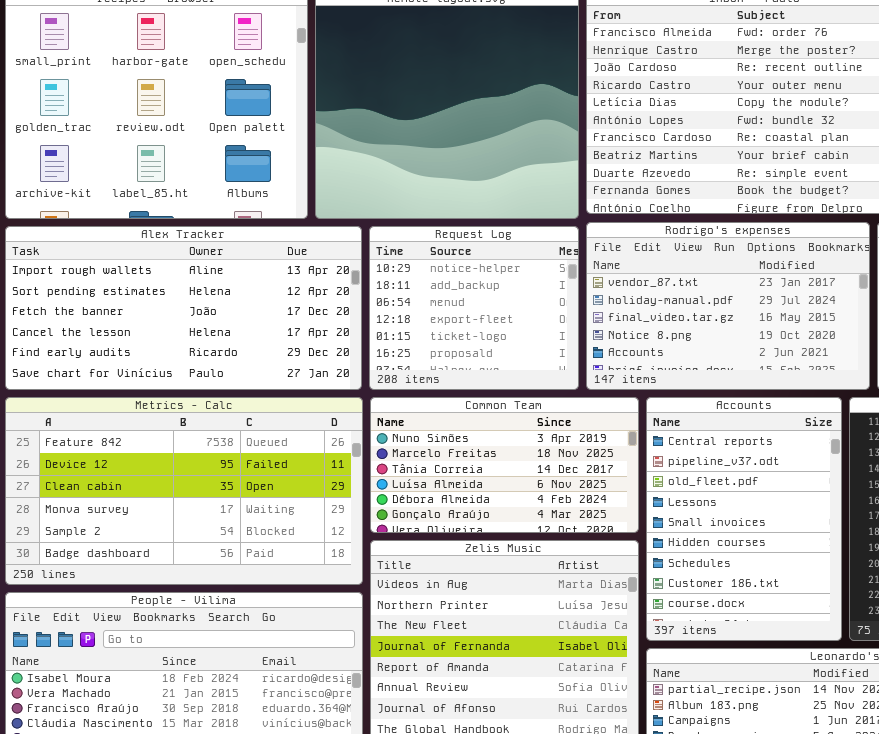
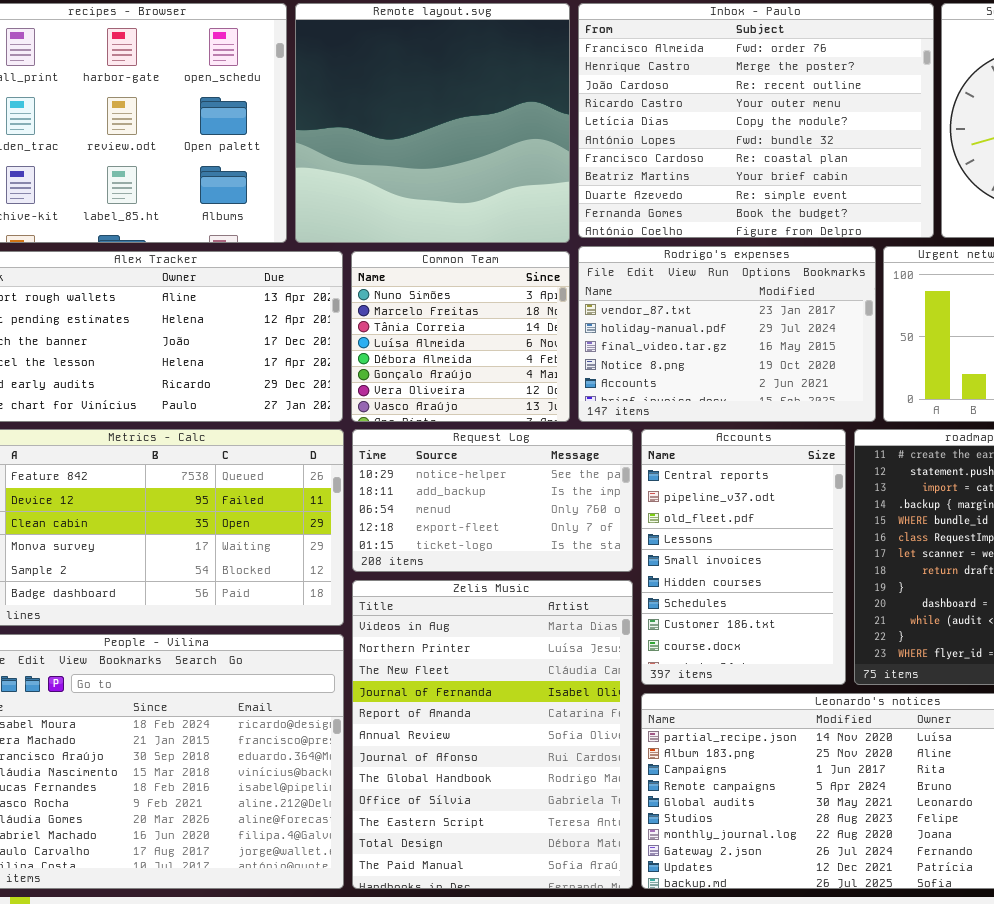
Request Log: [369,226,579,390] -> [352,429,633,572], moved, resized
Common Team: [370,397,639,533] -> [351,251,570,422], moved, resized

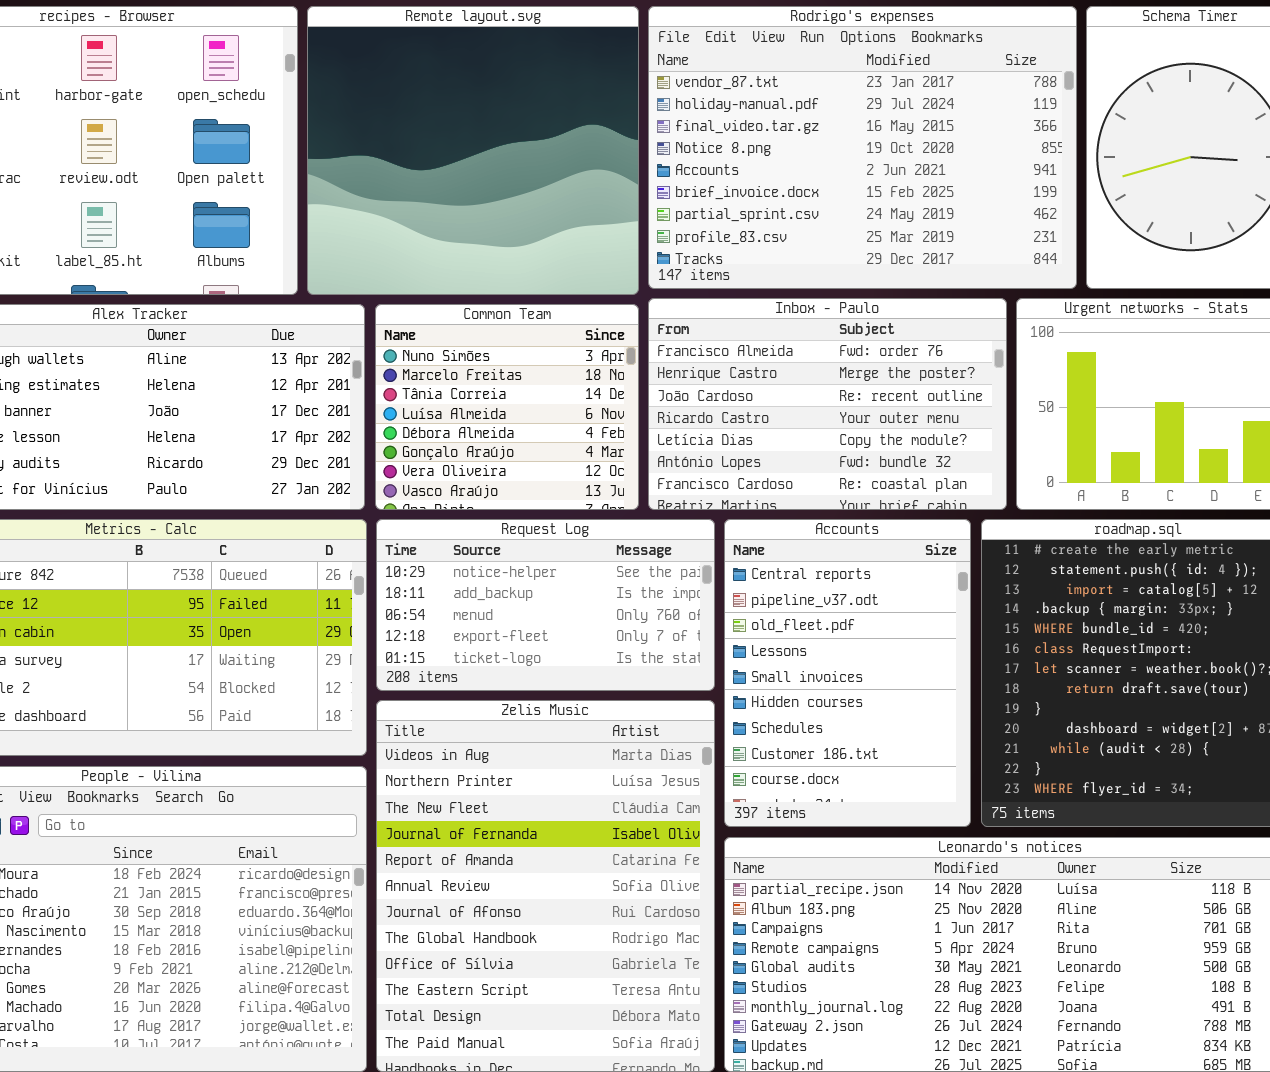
Inbox - Paulo: [578,3,934,238] -> [648,298,1007,510], moved, resized
Rodrigo's expenses: [578,246,876,422] -> [648,6,1077,289], moved, resized

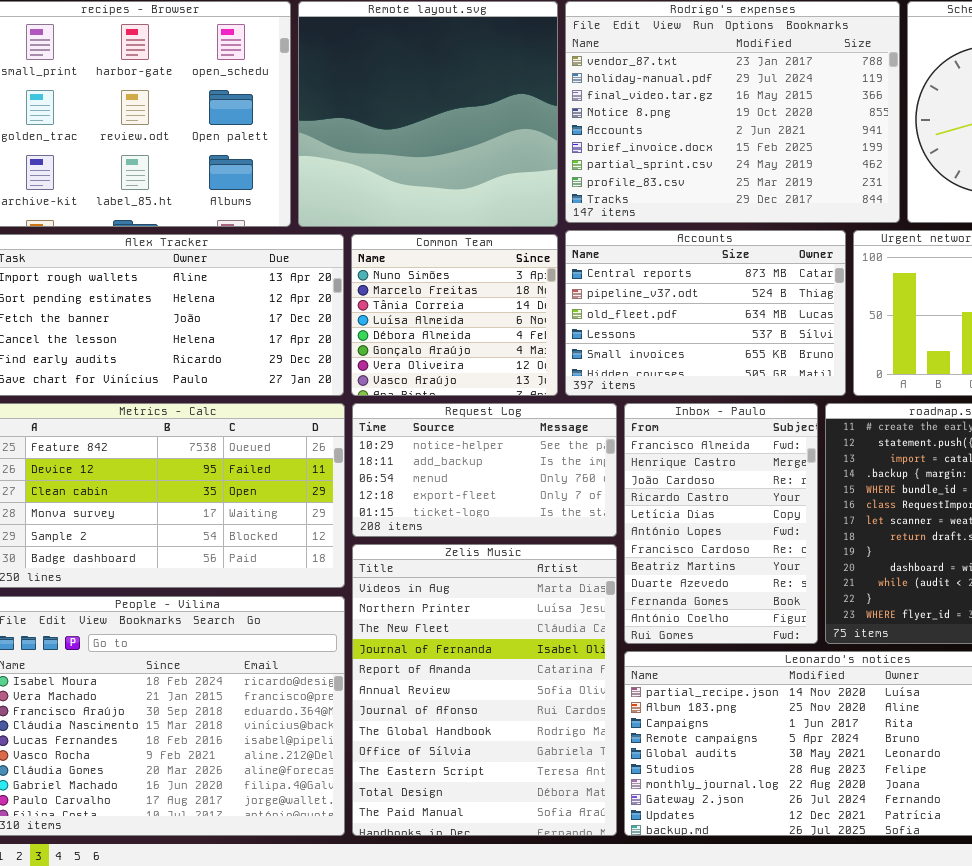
Inbox - Paulo: [648,298,1007,510] -> [624,403,818,644], moved, resized
Accounts: [724,519,971,827] -> [565,230,846,396], moved, resized

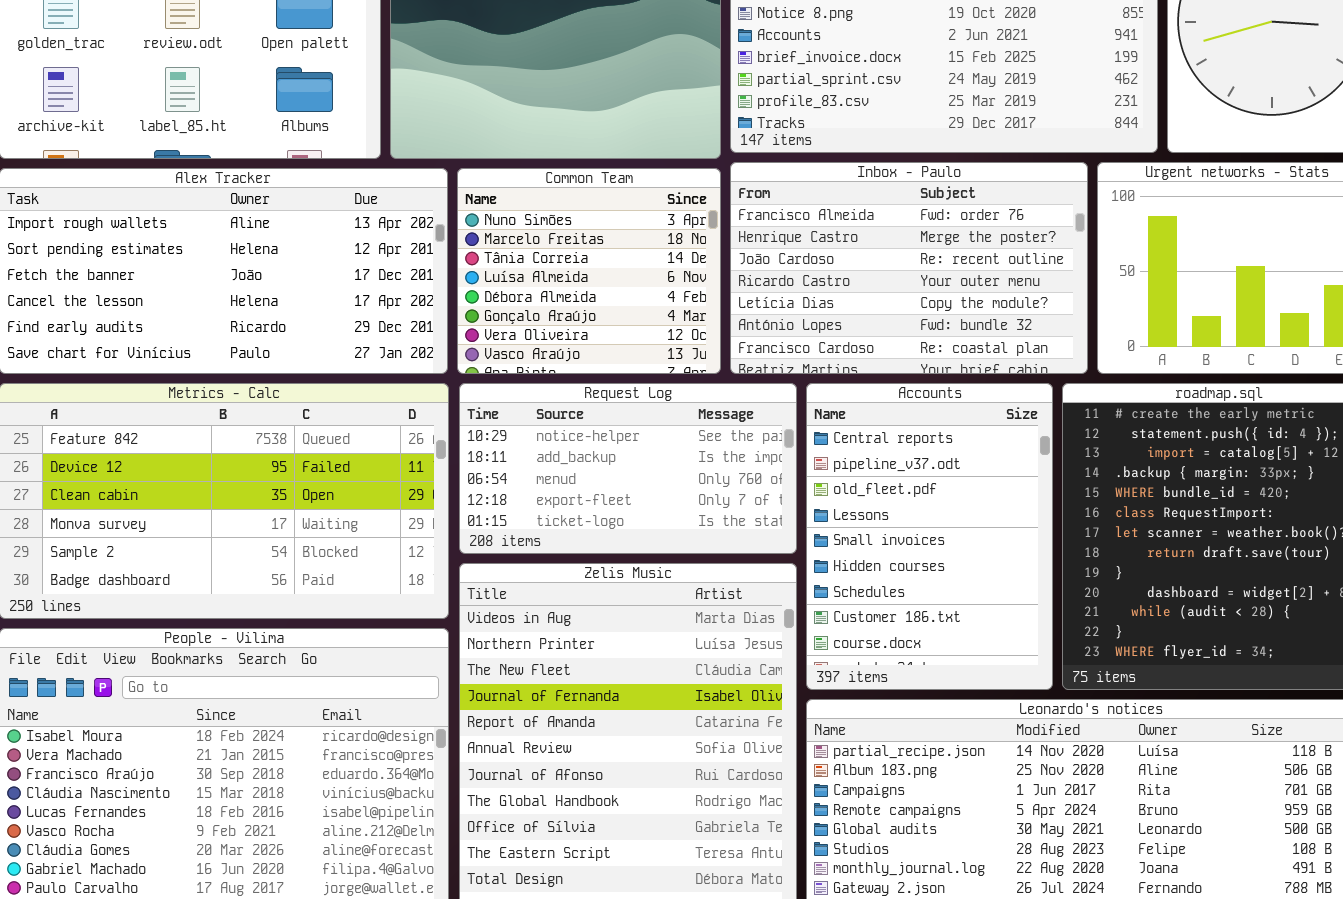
Accounts: [565,230,846,396] -> [806,383,1053,690], moved, resized
Inbox - Paulo: [624,403,818,644] -> [730,162,1088,374], moved, resized

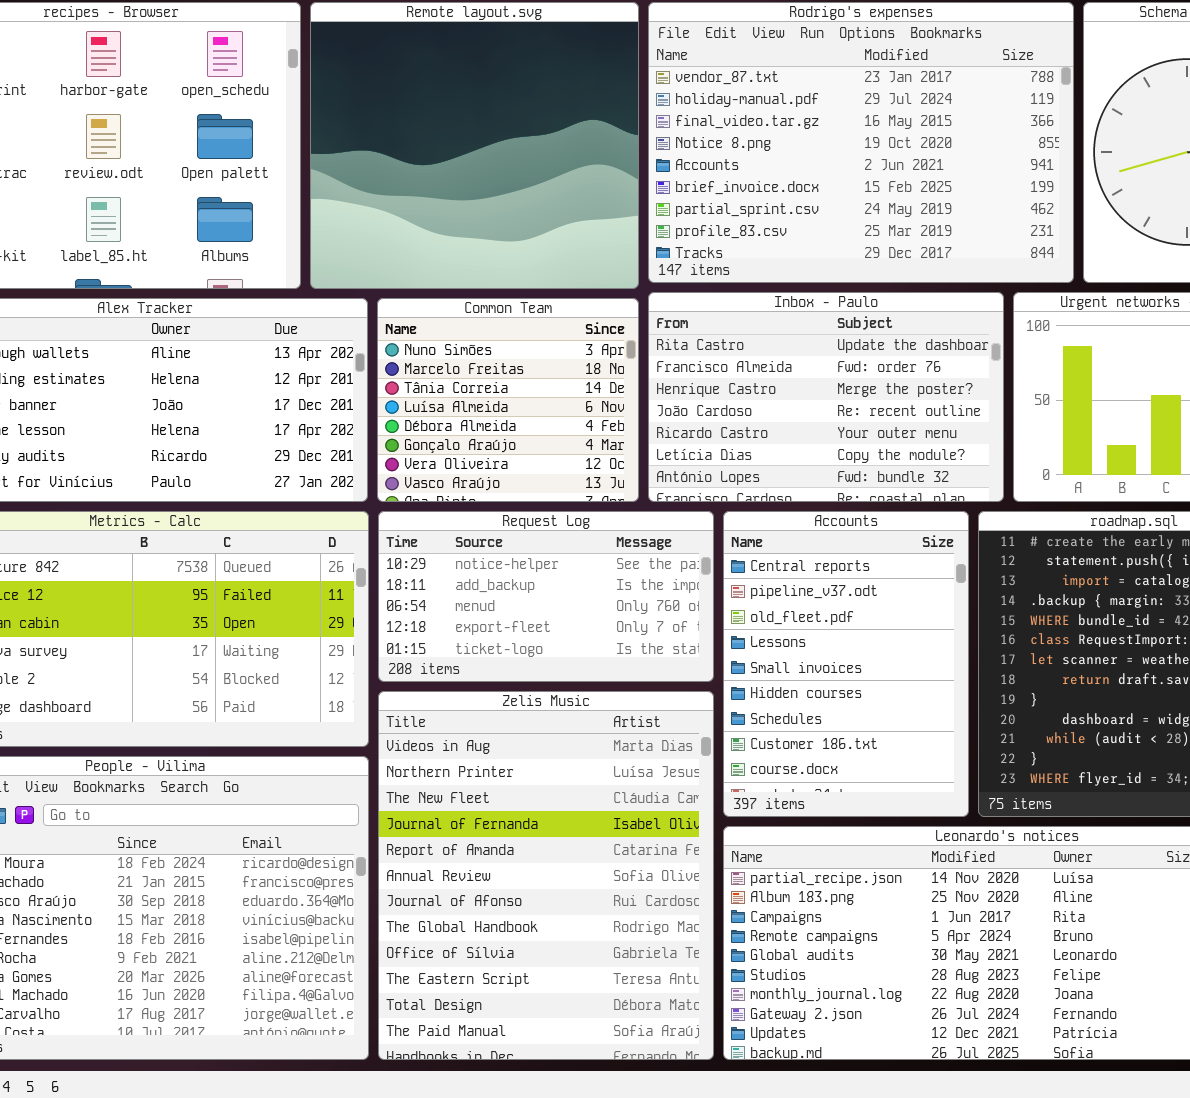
Inbox - Paulo: [730,162,1088,374] -> [648,292,1004,502], scrolled up 1 row

